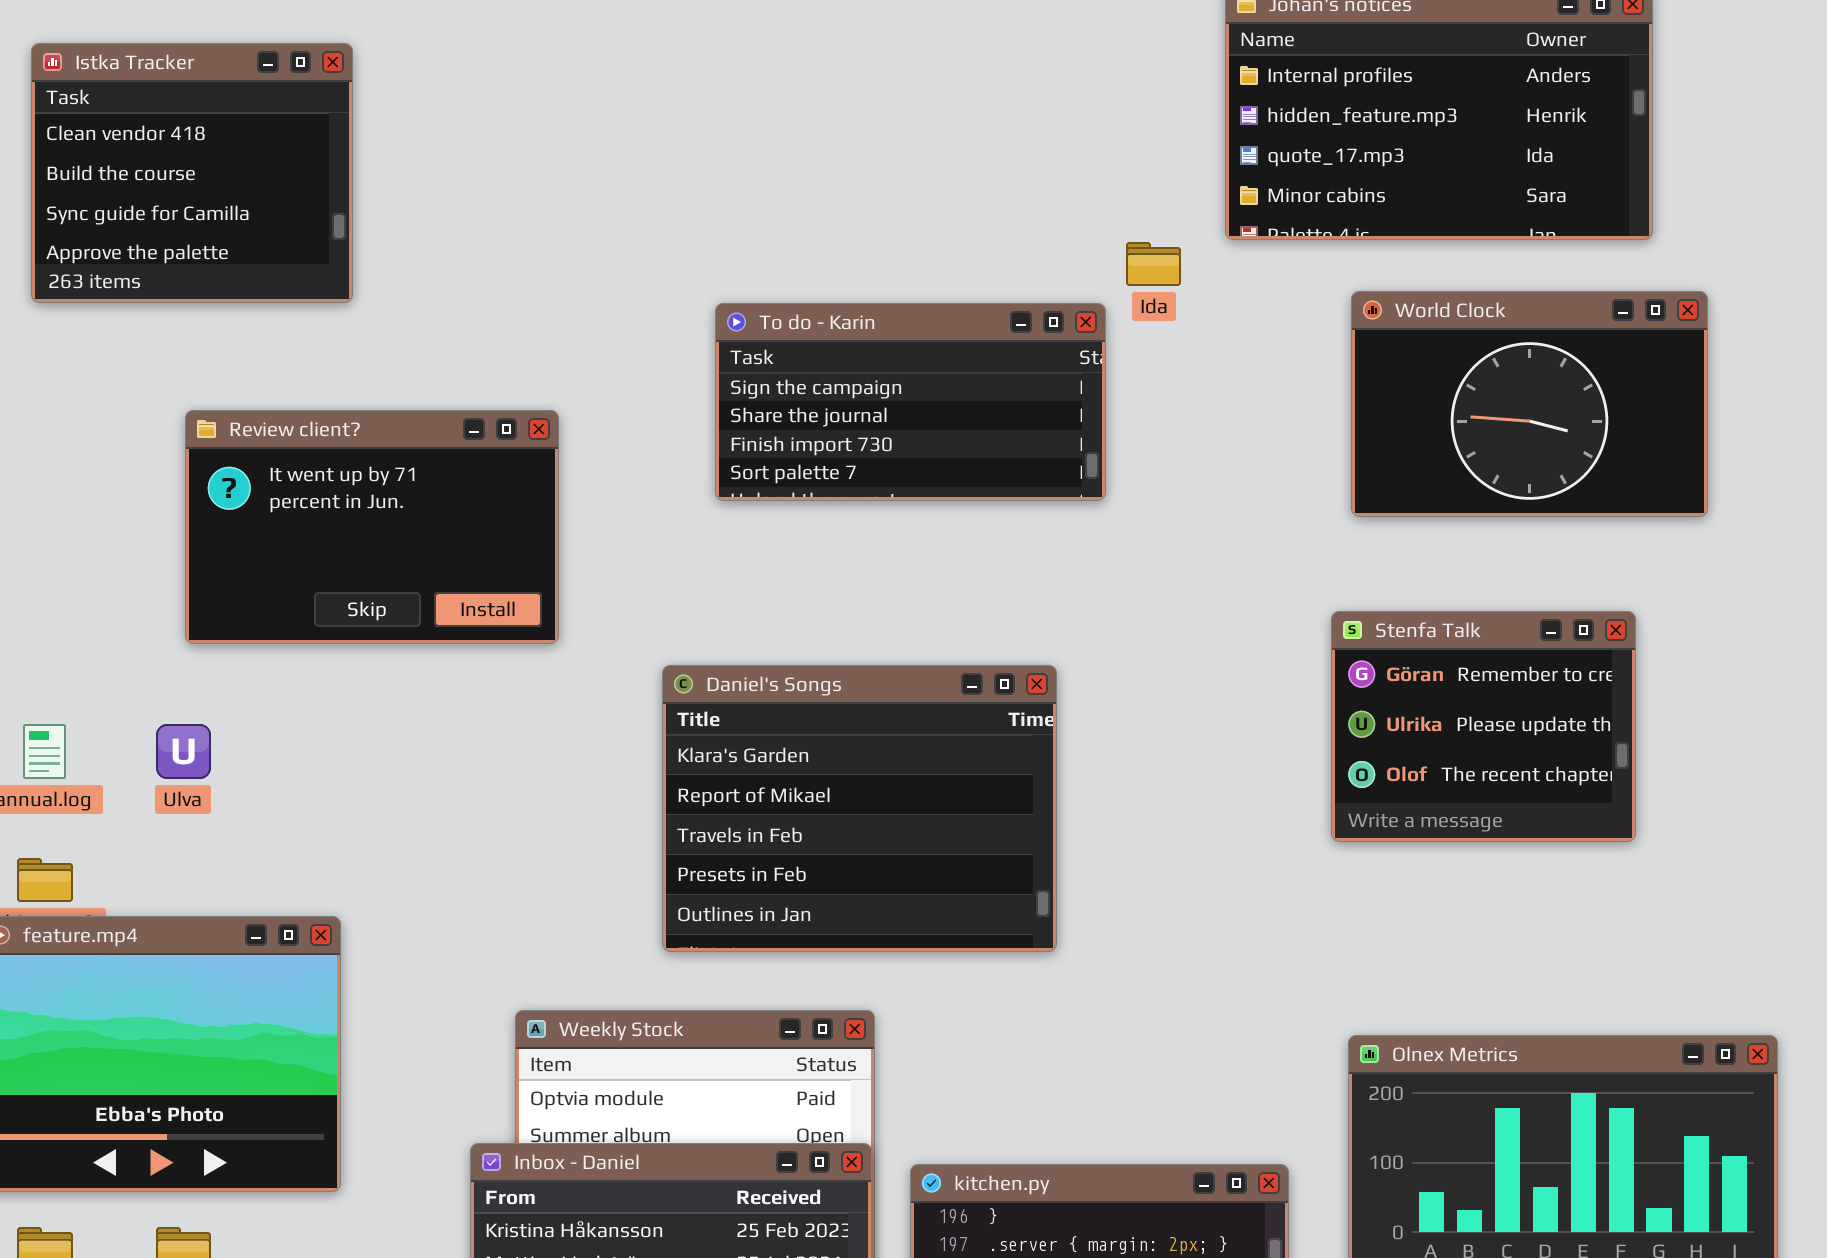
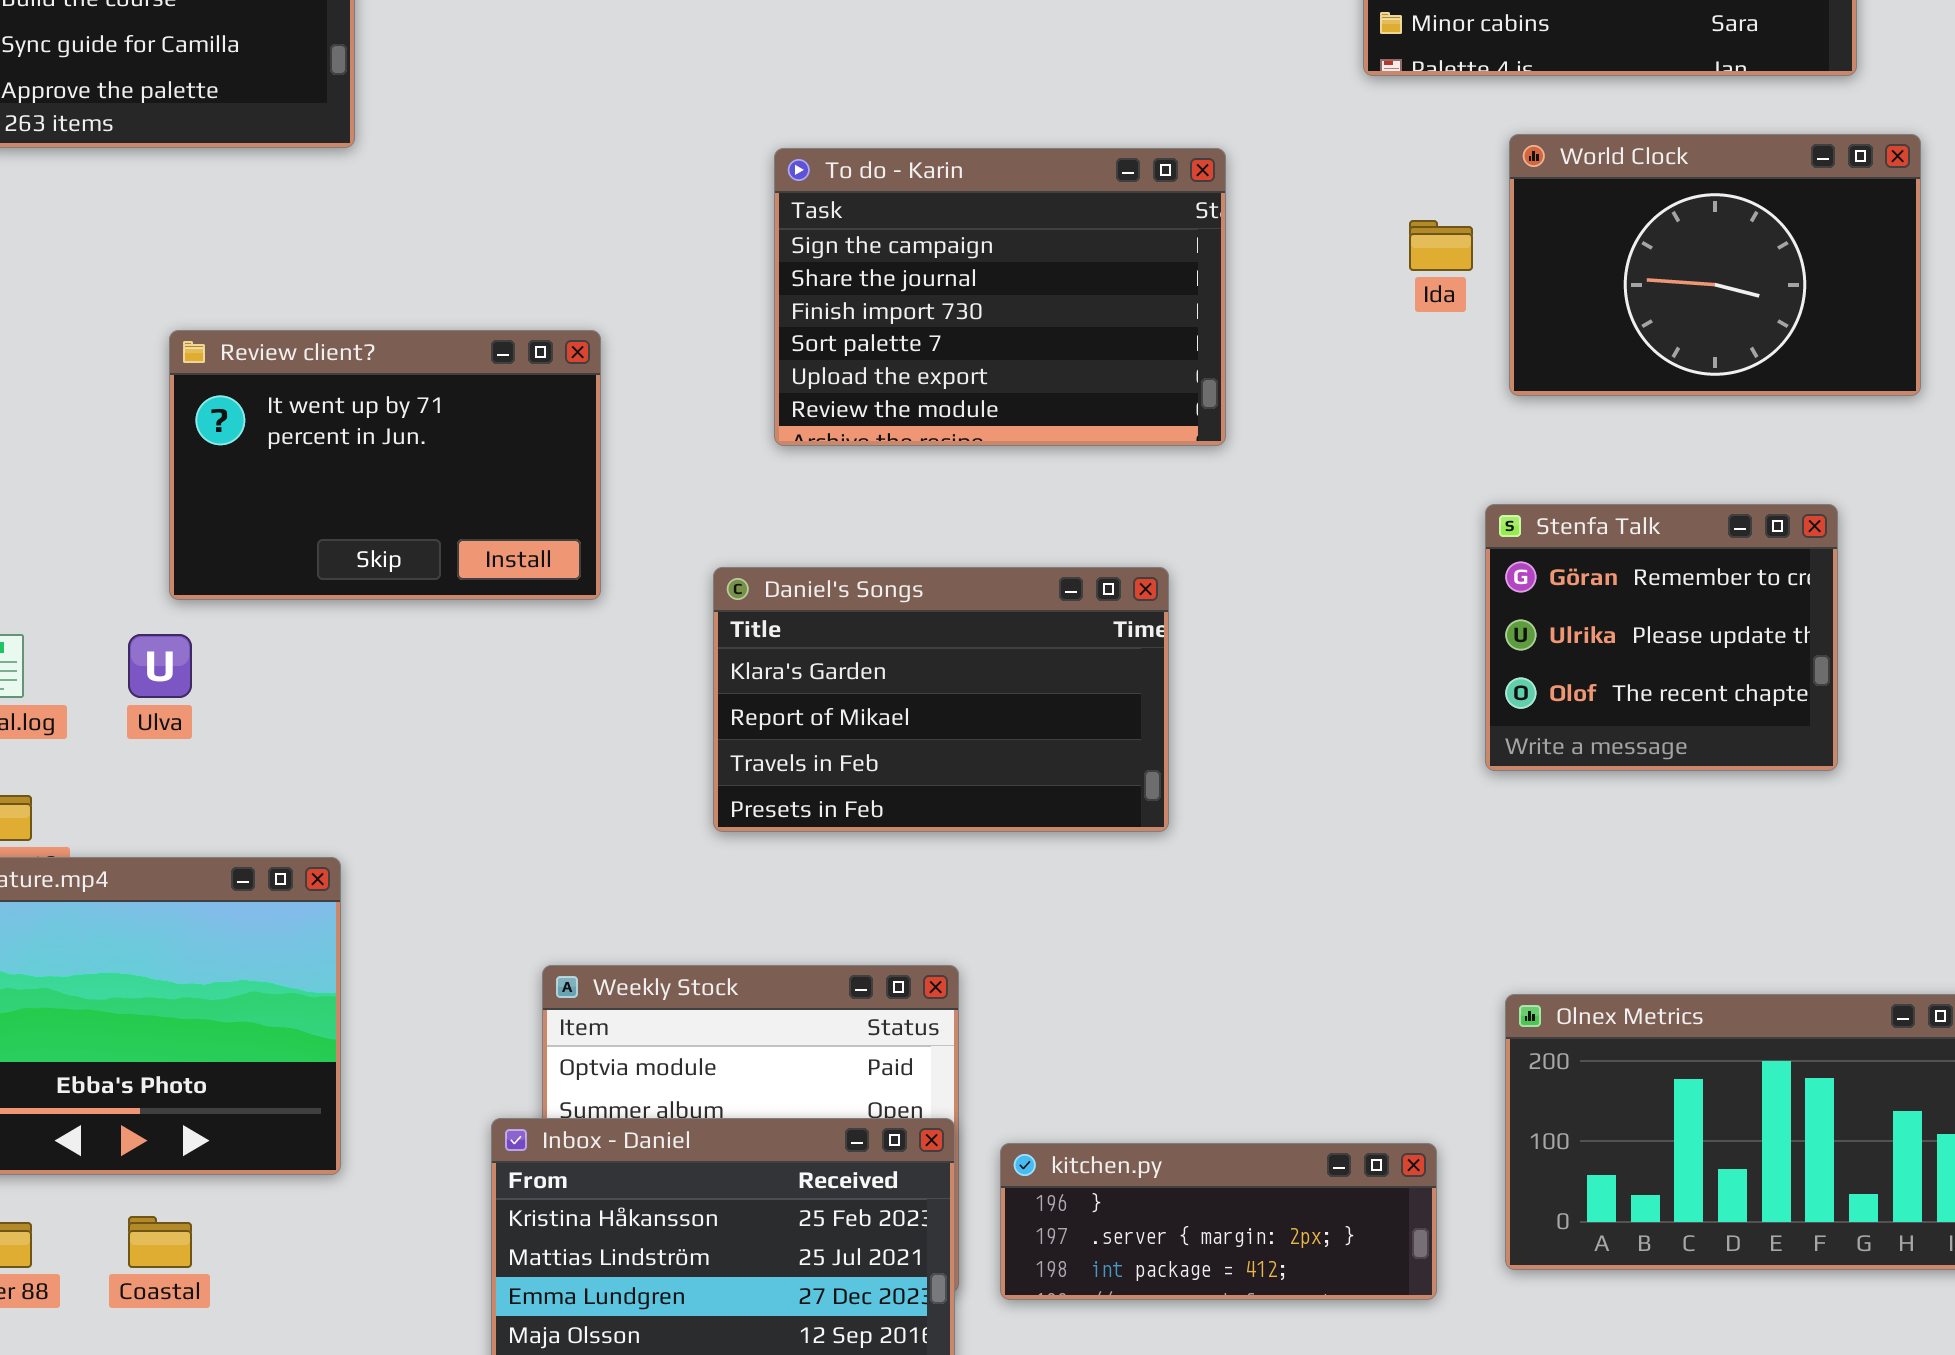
Ida: [1126,242,1181,286] -> [1409,220,1473,271], moved
To do - Karin: [715,303,1106,501] -> [774,148,1226,446], resized
Review client?: [185,410,559,644] -> [169,330,601,600], moved
Daniel's Songs: [662,665,1057,952] -> [713,567,1169,832], resized

